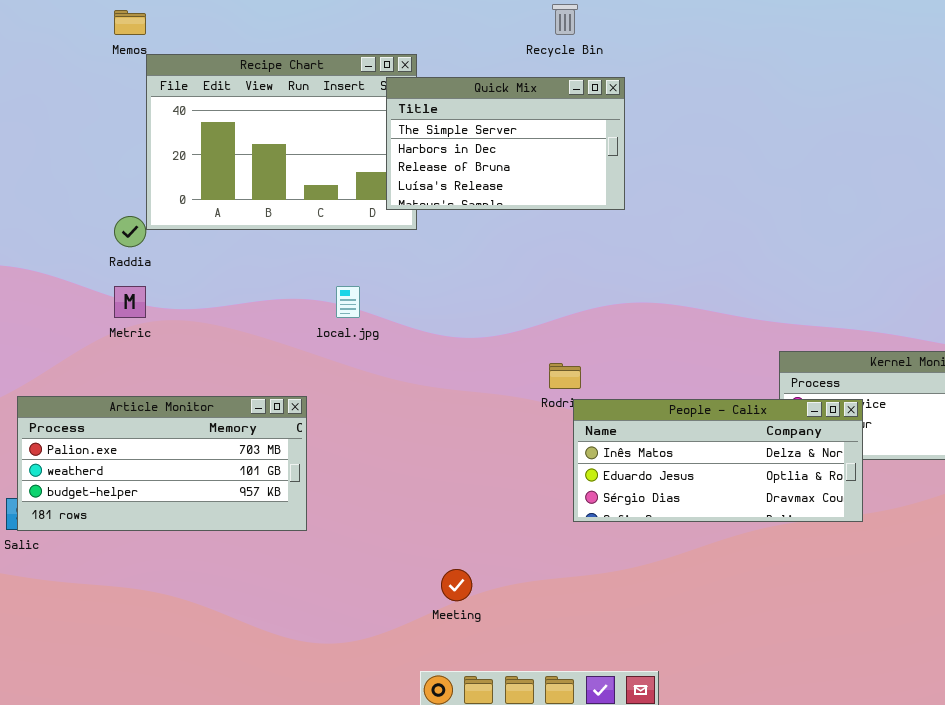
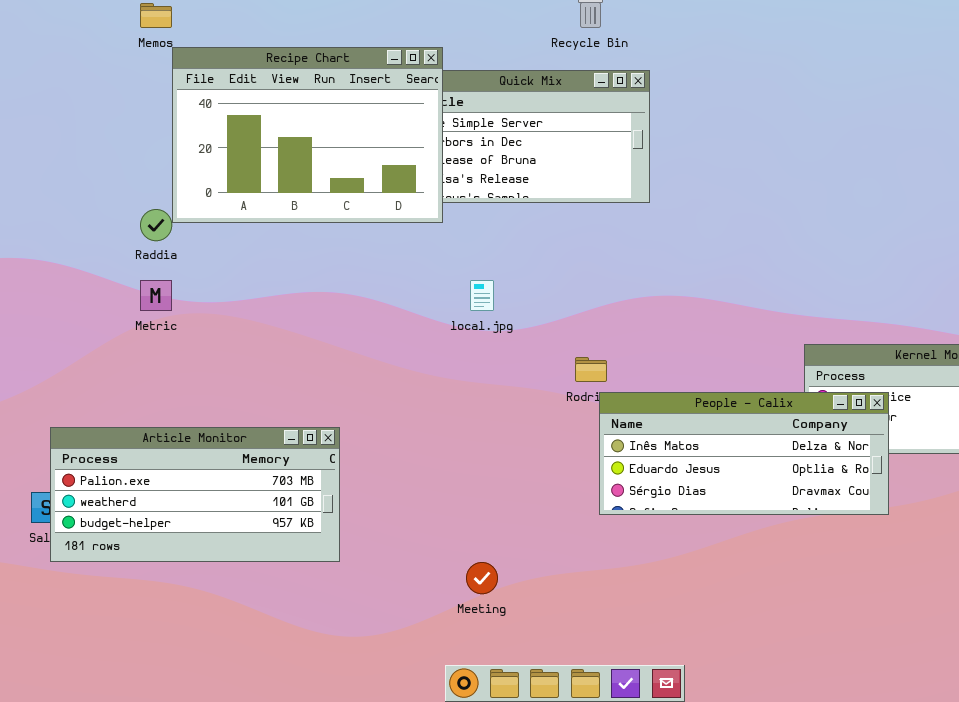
Recipe Chart: [146,54,417,230] -> [172,47,443,223], raised
local.jpg: [336,286,360,318] -> [470,280,494,311], moved
Article Monitor: [17,396,307,531] -> [50,427,340,562], moved

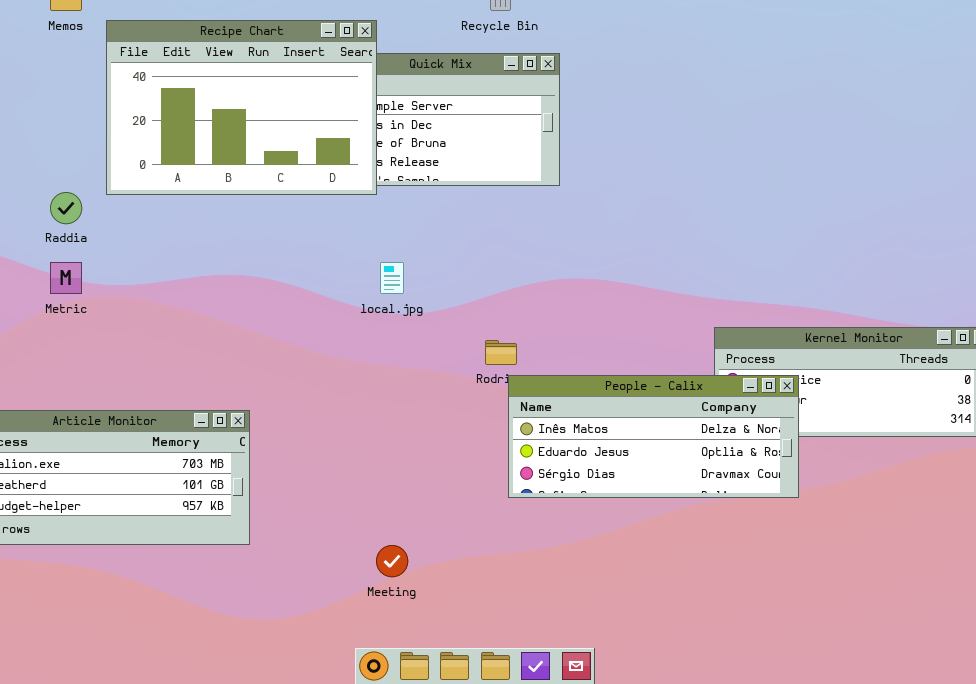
Recipe Chart: [172,47,443,223] -> [106,20,377,195], moved

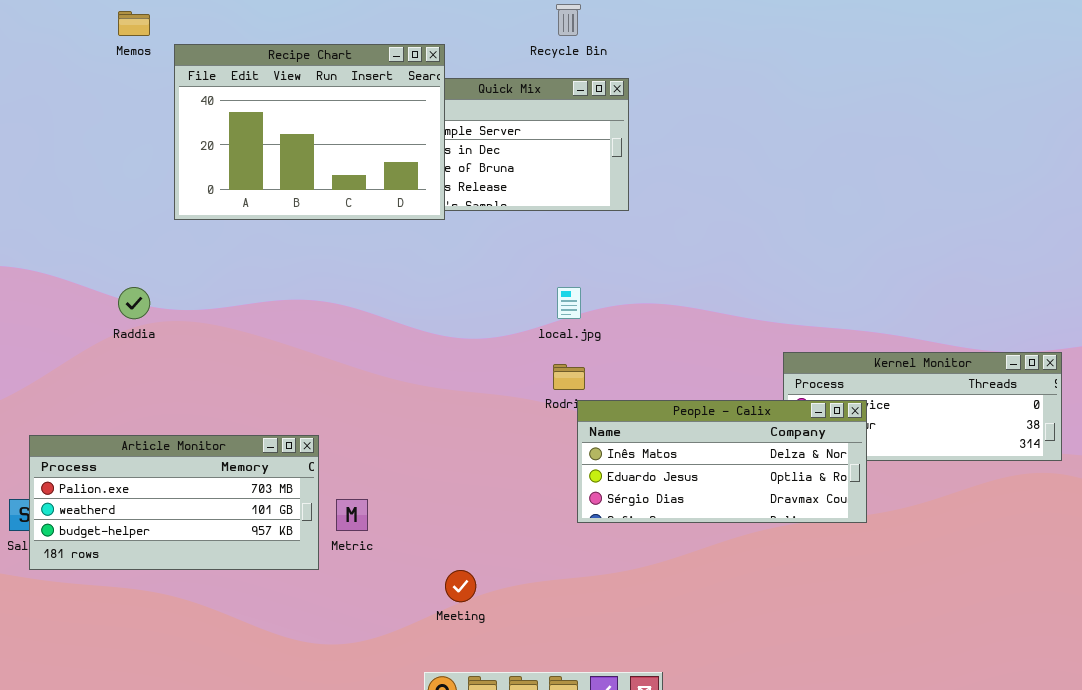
Raddia: [50,192,82,224] -> [118,287,150,319], moved
Metric: [50,262,82,294] -> [336,499,368,531], moved
local.jpg: [380,262,404,294] -> [557,287,581,319], moved

